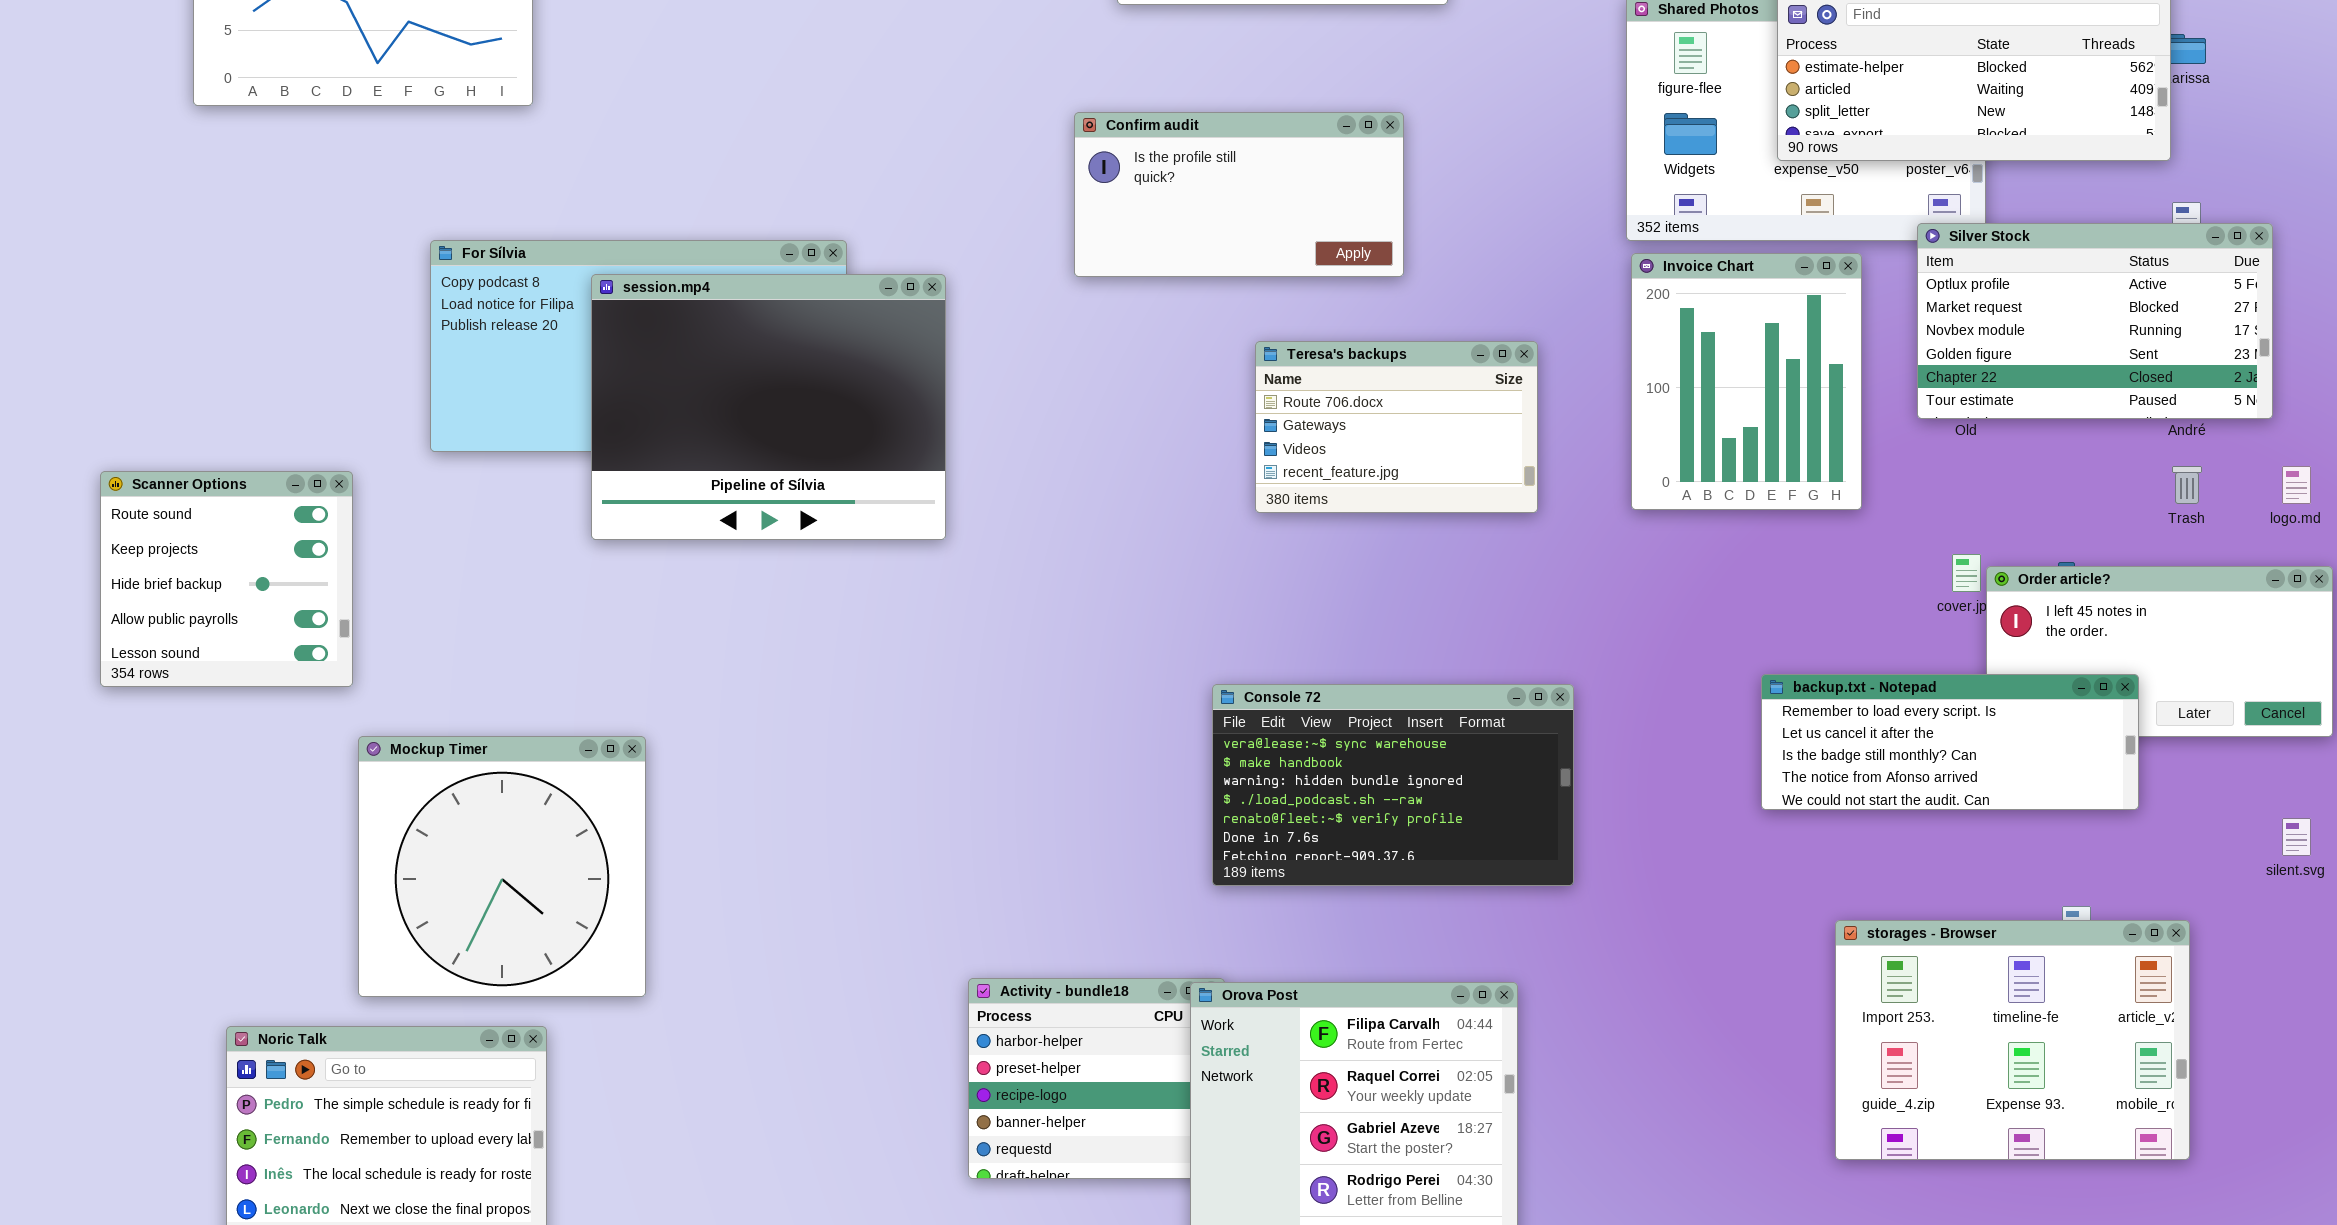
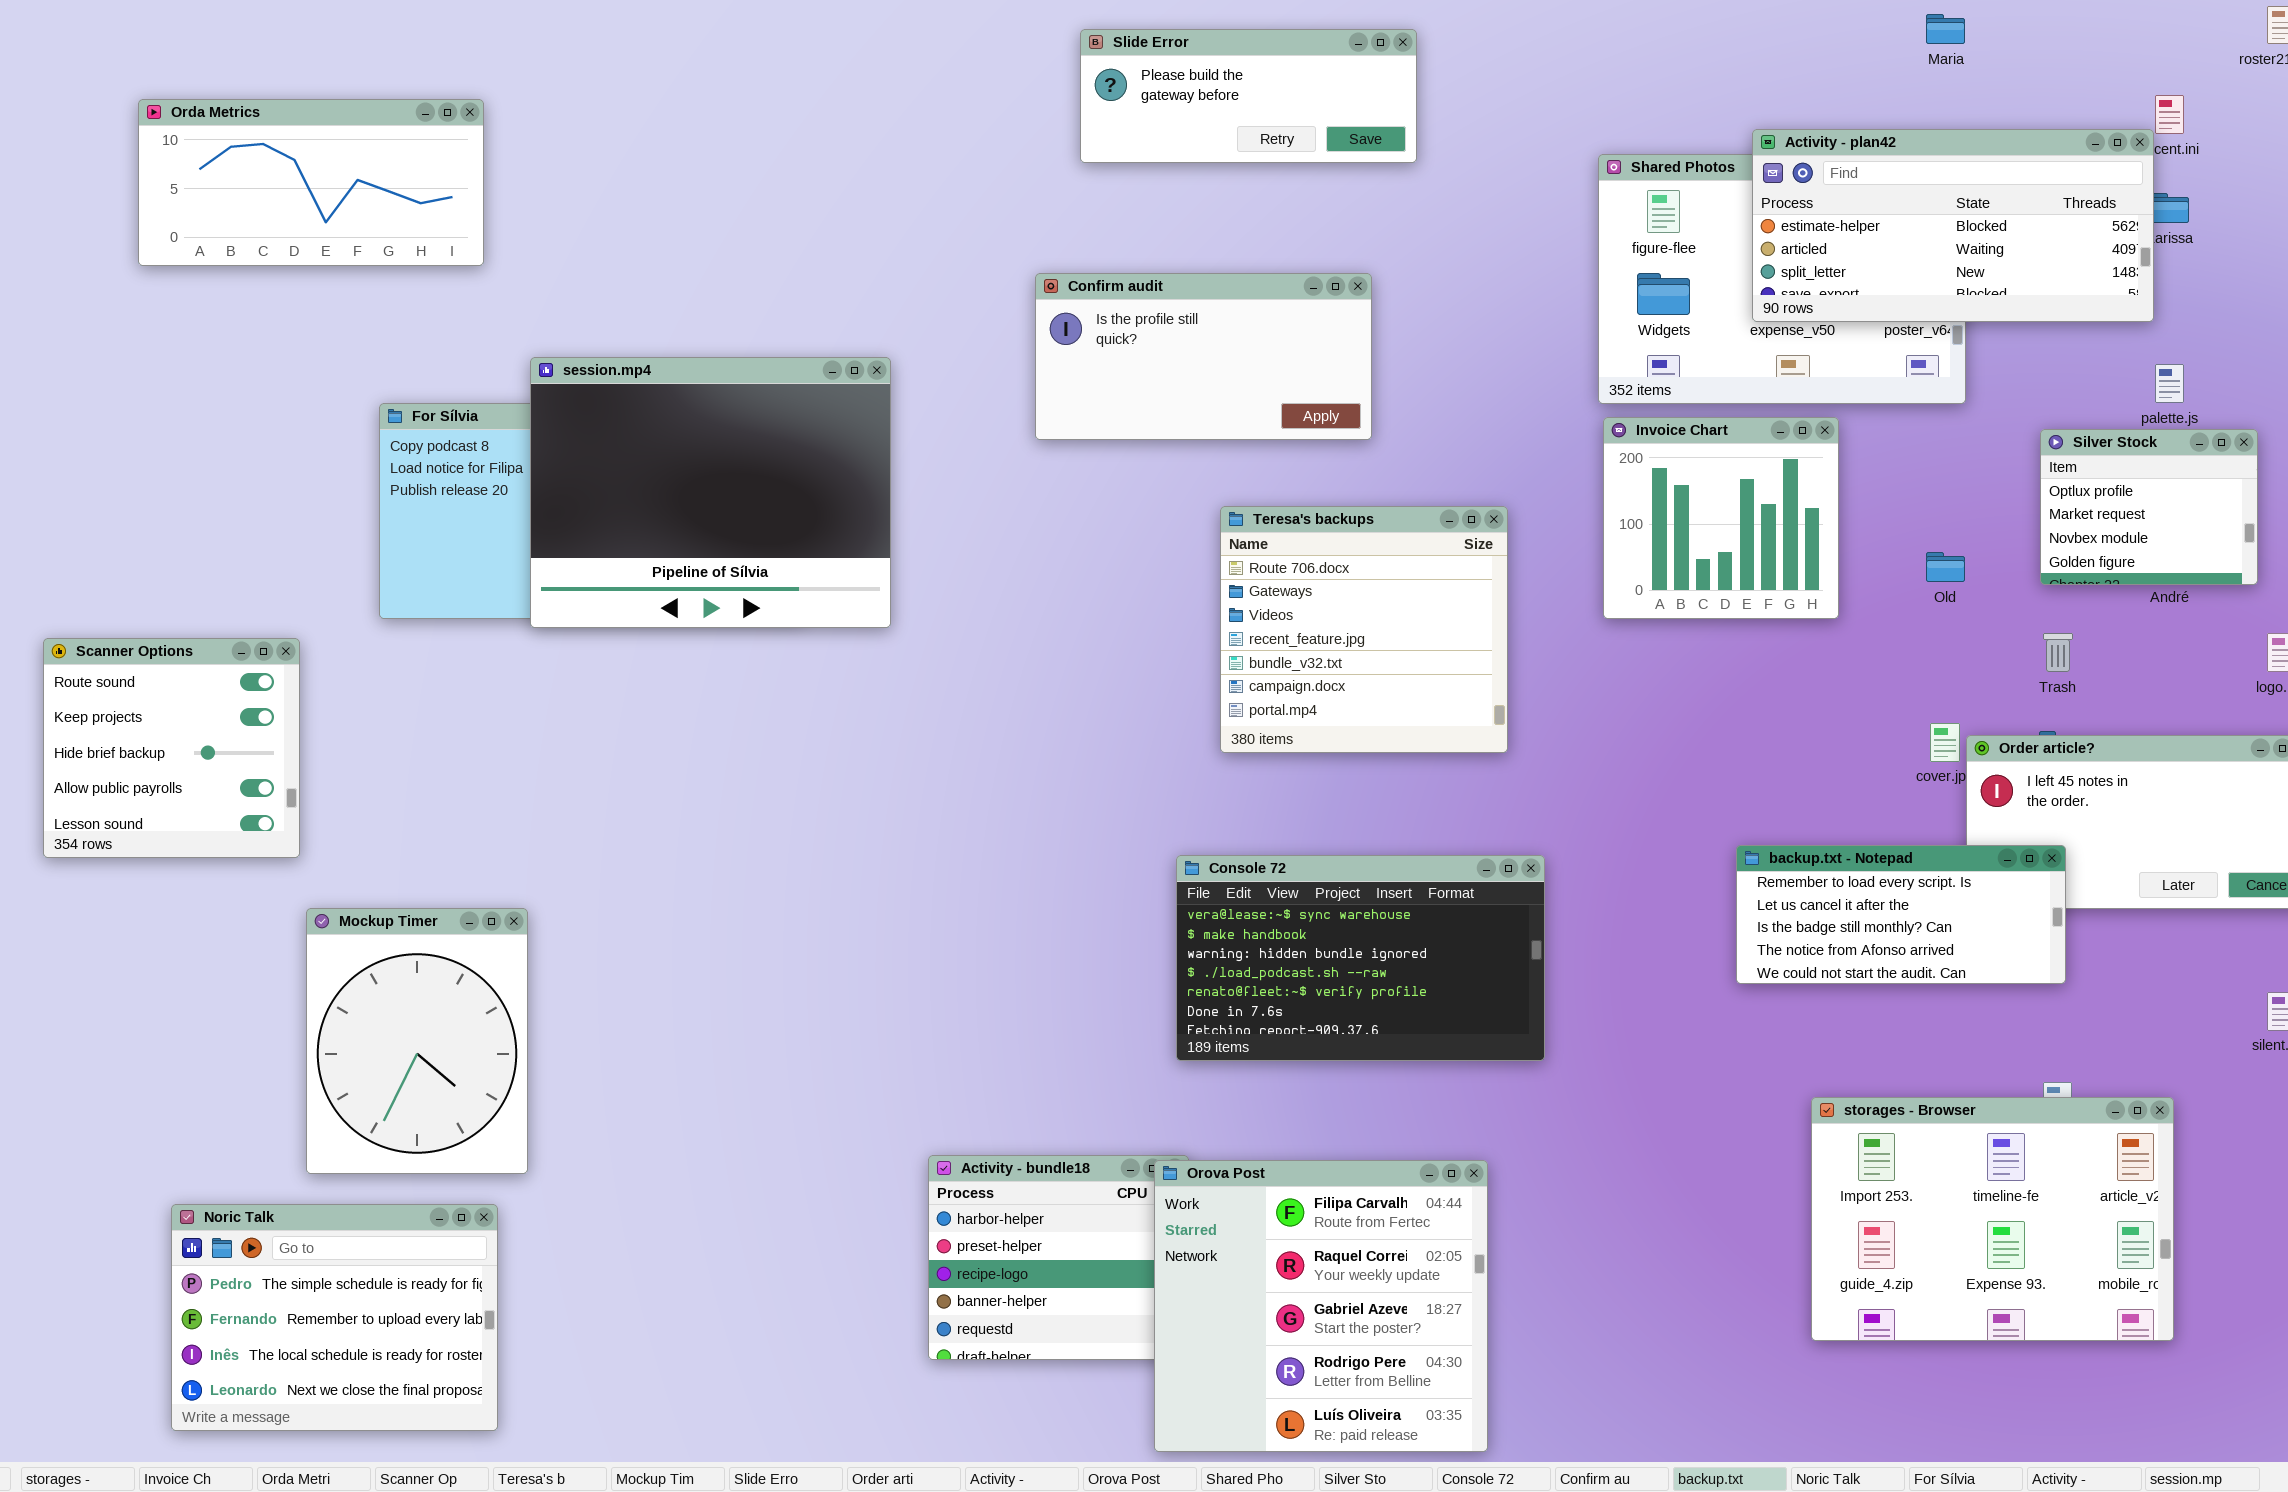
Silver Stock: [1917,223,2273,419] -> [2040,429,2258,585], resized
Invoice Chart: [1631,253,1862,510] -> [1603,417,1839,619], resized
session.mp4: [591,274,946,540] -> [530,357,891,628], moved
Teresa's backups: [1255,341,1538,513] -> [1220,506,1508,753], resized
Trash: [2172,466,2202,504] -> [2043,633,2073,672], moved
backup.txt - Notepad: [1761,674,2139,810] -> [1736,845,2066,984], resized
Mockup Timer: [358,736,646,997] -> [306,908,528,1174], resized

